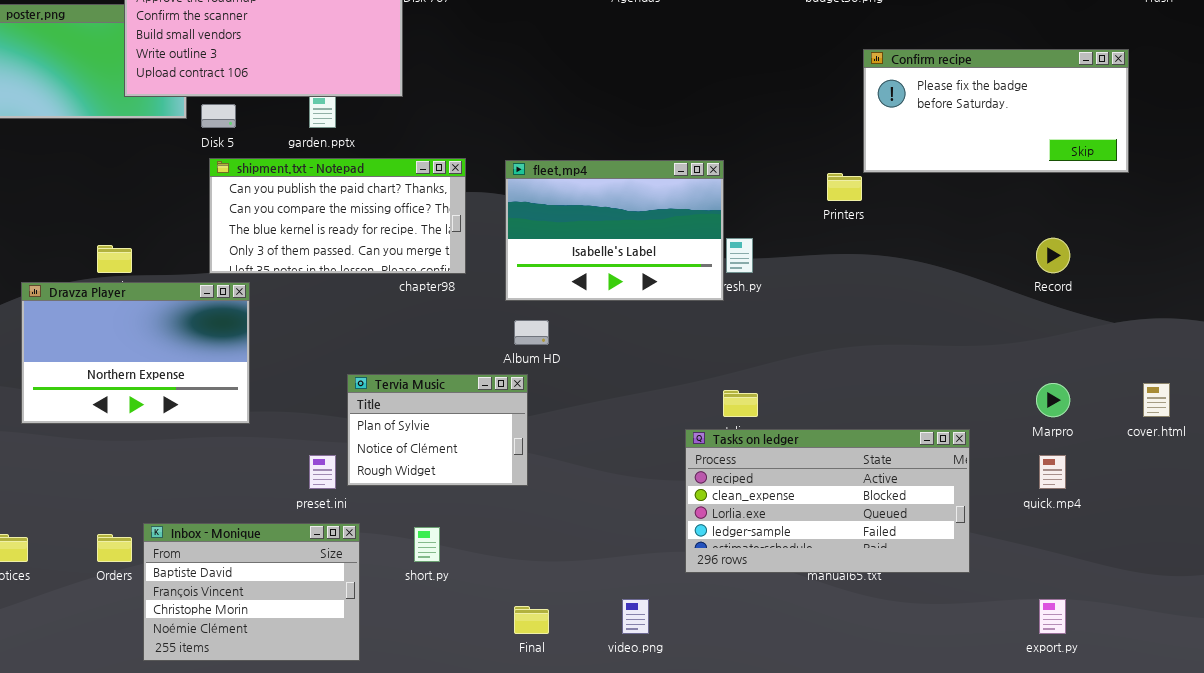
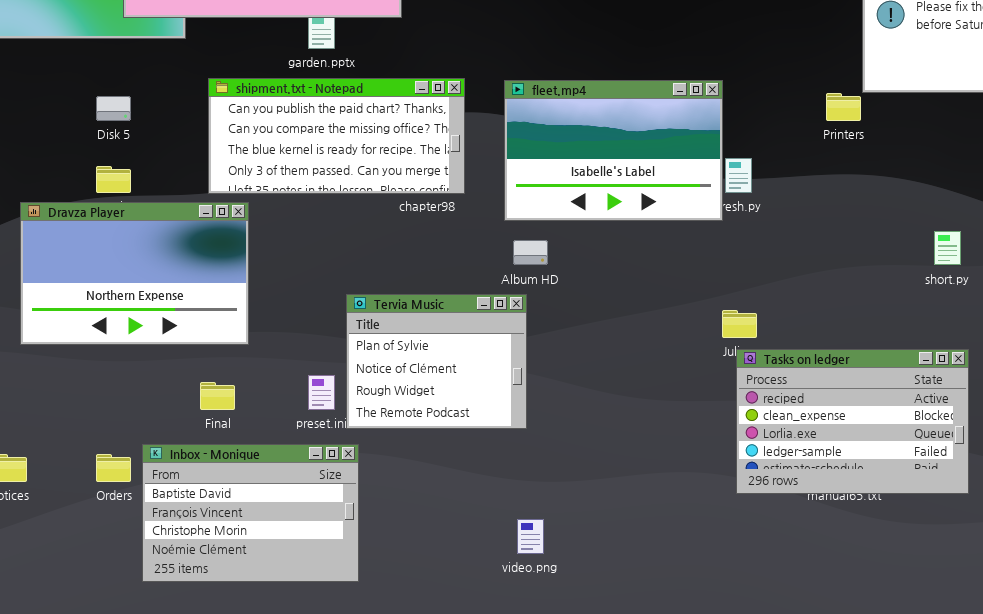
Disk 5: [201,104,236,128] -> [96,96,131,121], moved
Tervia Music: [347,374,528,486] -> [346,294,527,429], resized
Tasks on ledger: [685,429,970,573] -> [736,349,969,494], resized
short.py: [414,527,440,562] -> [934,231,961,265], moved
video.png: [622,599,649,634] -> [517,519,544,554], moved
Final: [514,606,549,634] -> [200,382,235,410], moved

